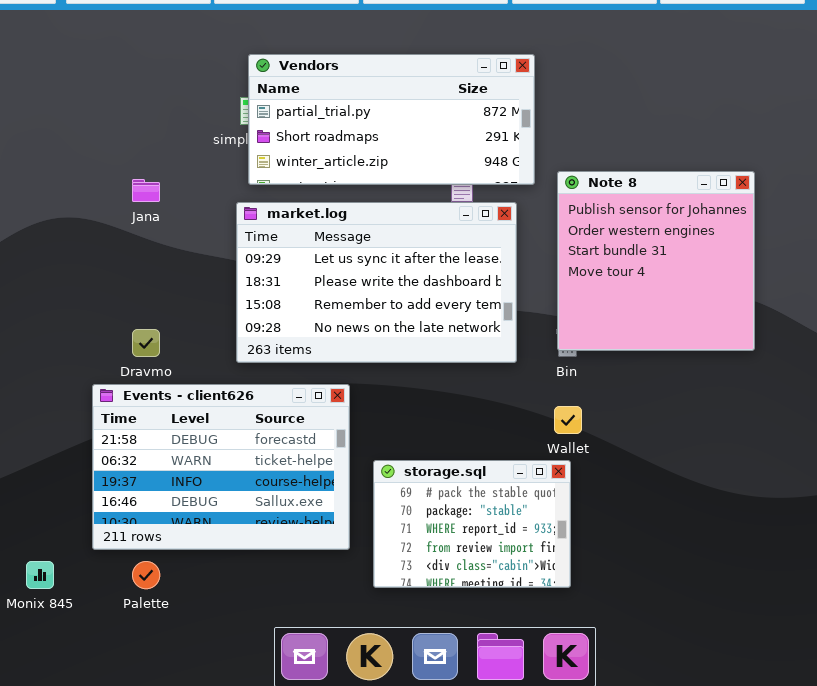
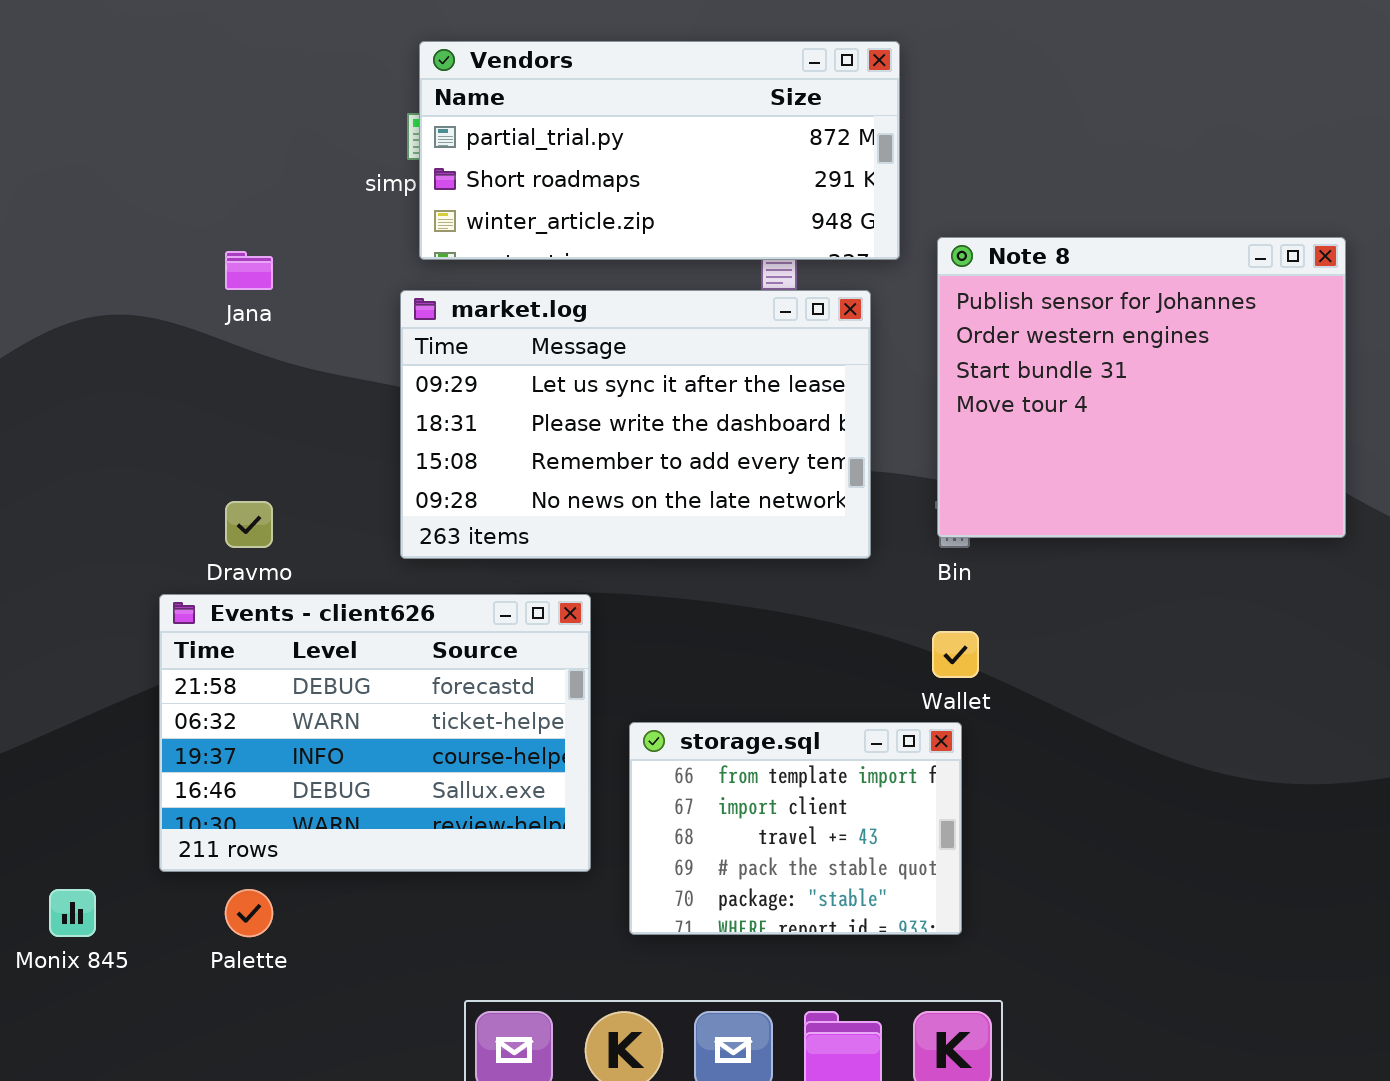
Note 8: [557,171,755,351] -> [937,237,1346,538], resized
storage.sql: [373,460,571,588] -> [629,722,962,935], scrolled up 3 rows

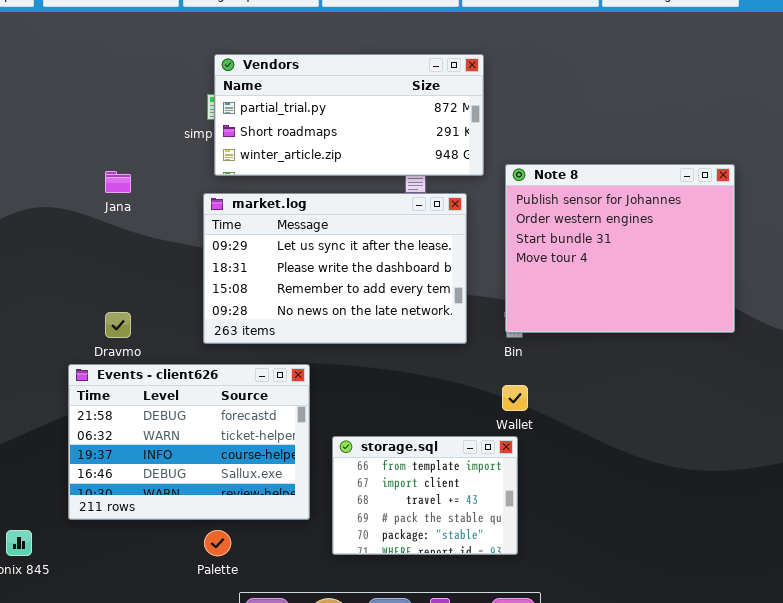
Palette: [225,889,273,937] -> [204,530,231,556], moved

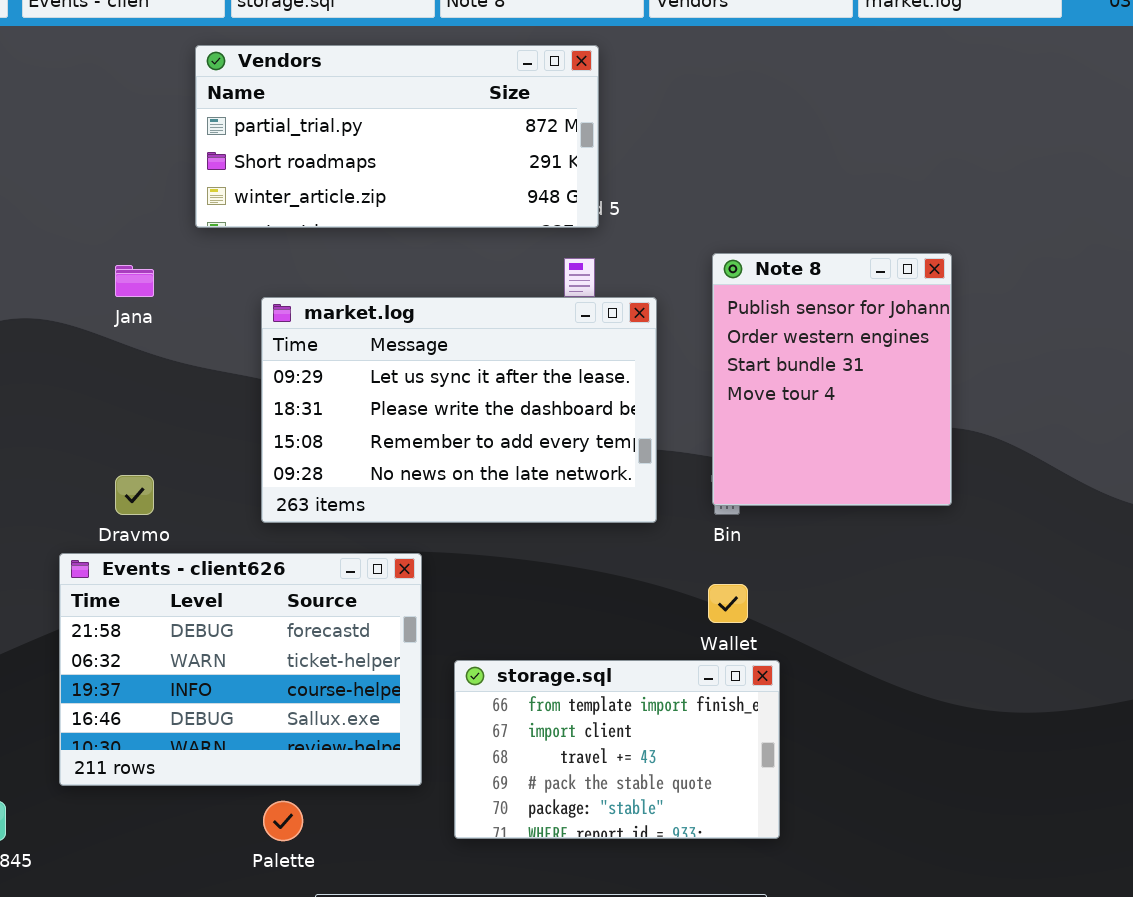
Vendors: [214,54,484,176] -> [195,45,599,228], moved
Note 8: [505,164,735,333] -> [712,253,952,506], resized
storage.sql: [332,436,518,555] -> [454,660,780,839], resized

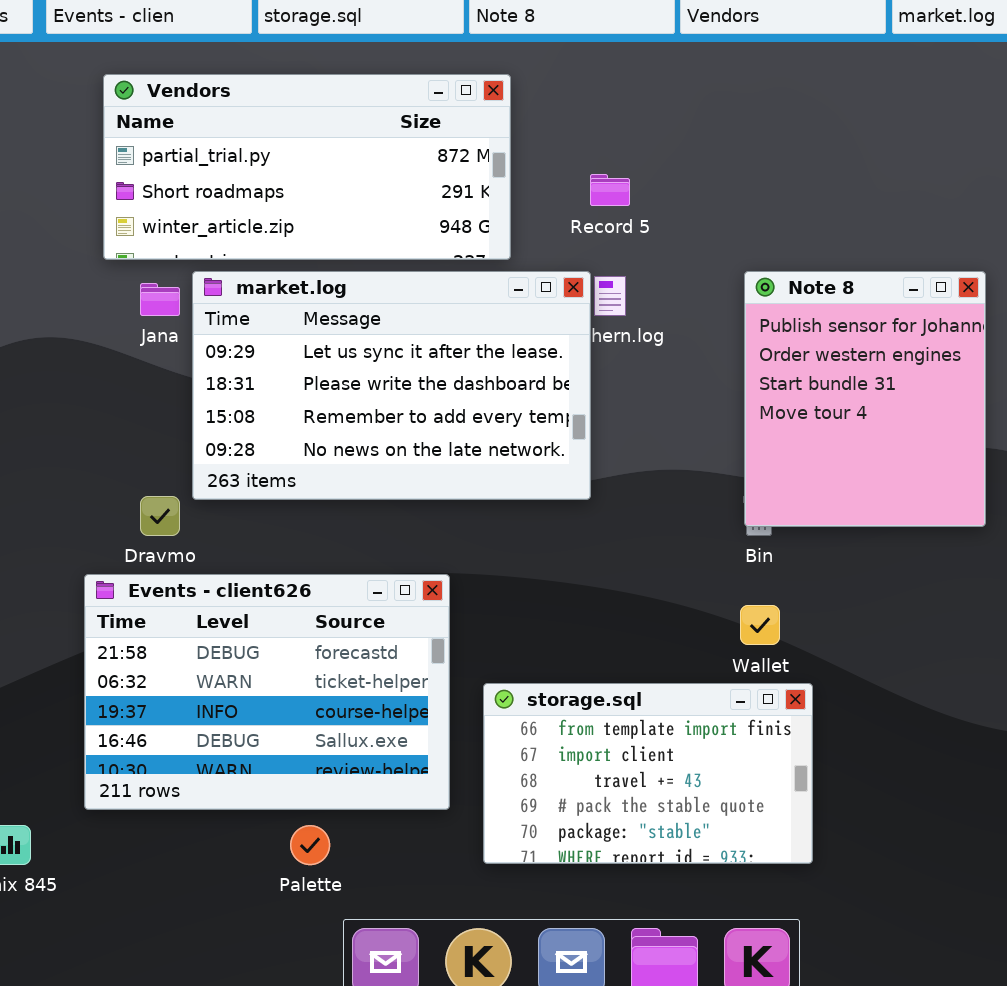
Vendors: [195,45,599,228] -> [103,74,511,260], moved
market.log: [261,297,657,523] -> [192,271,591,500], moved

